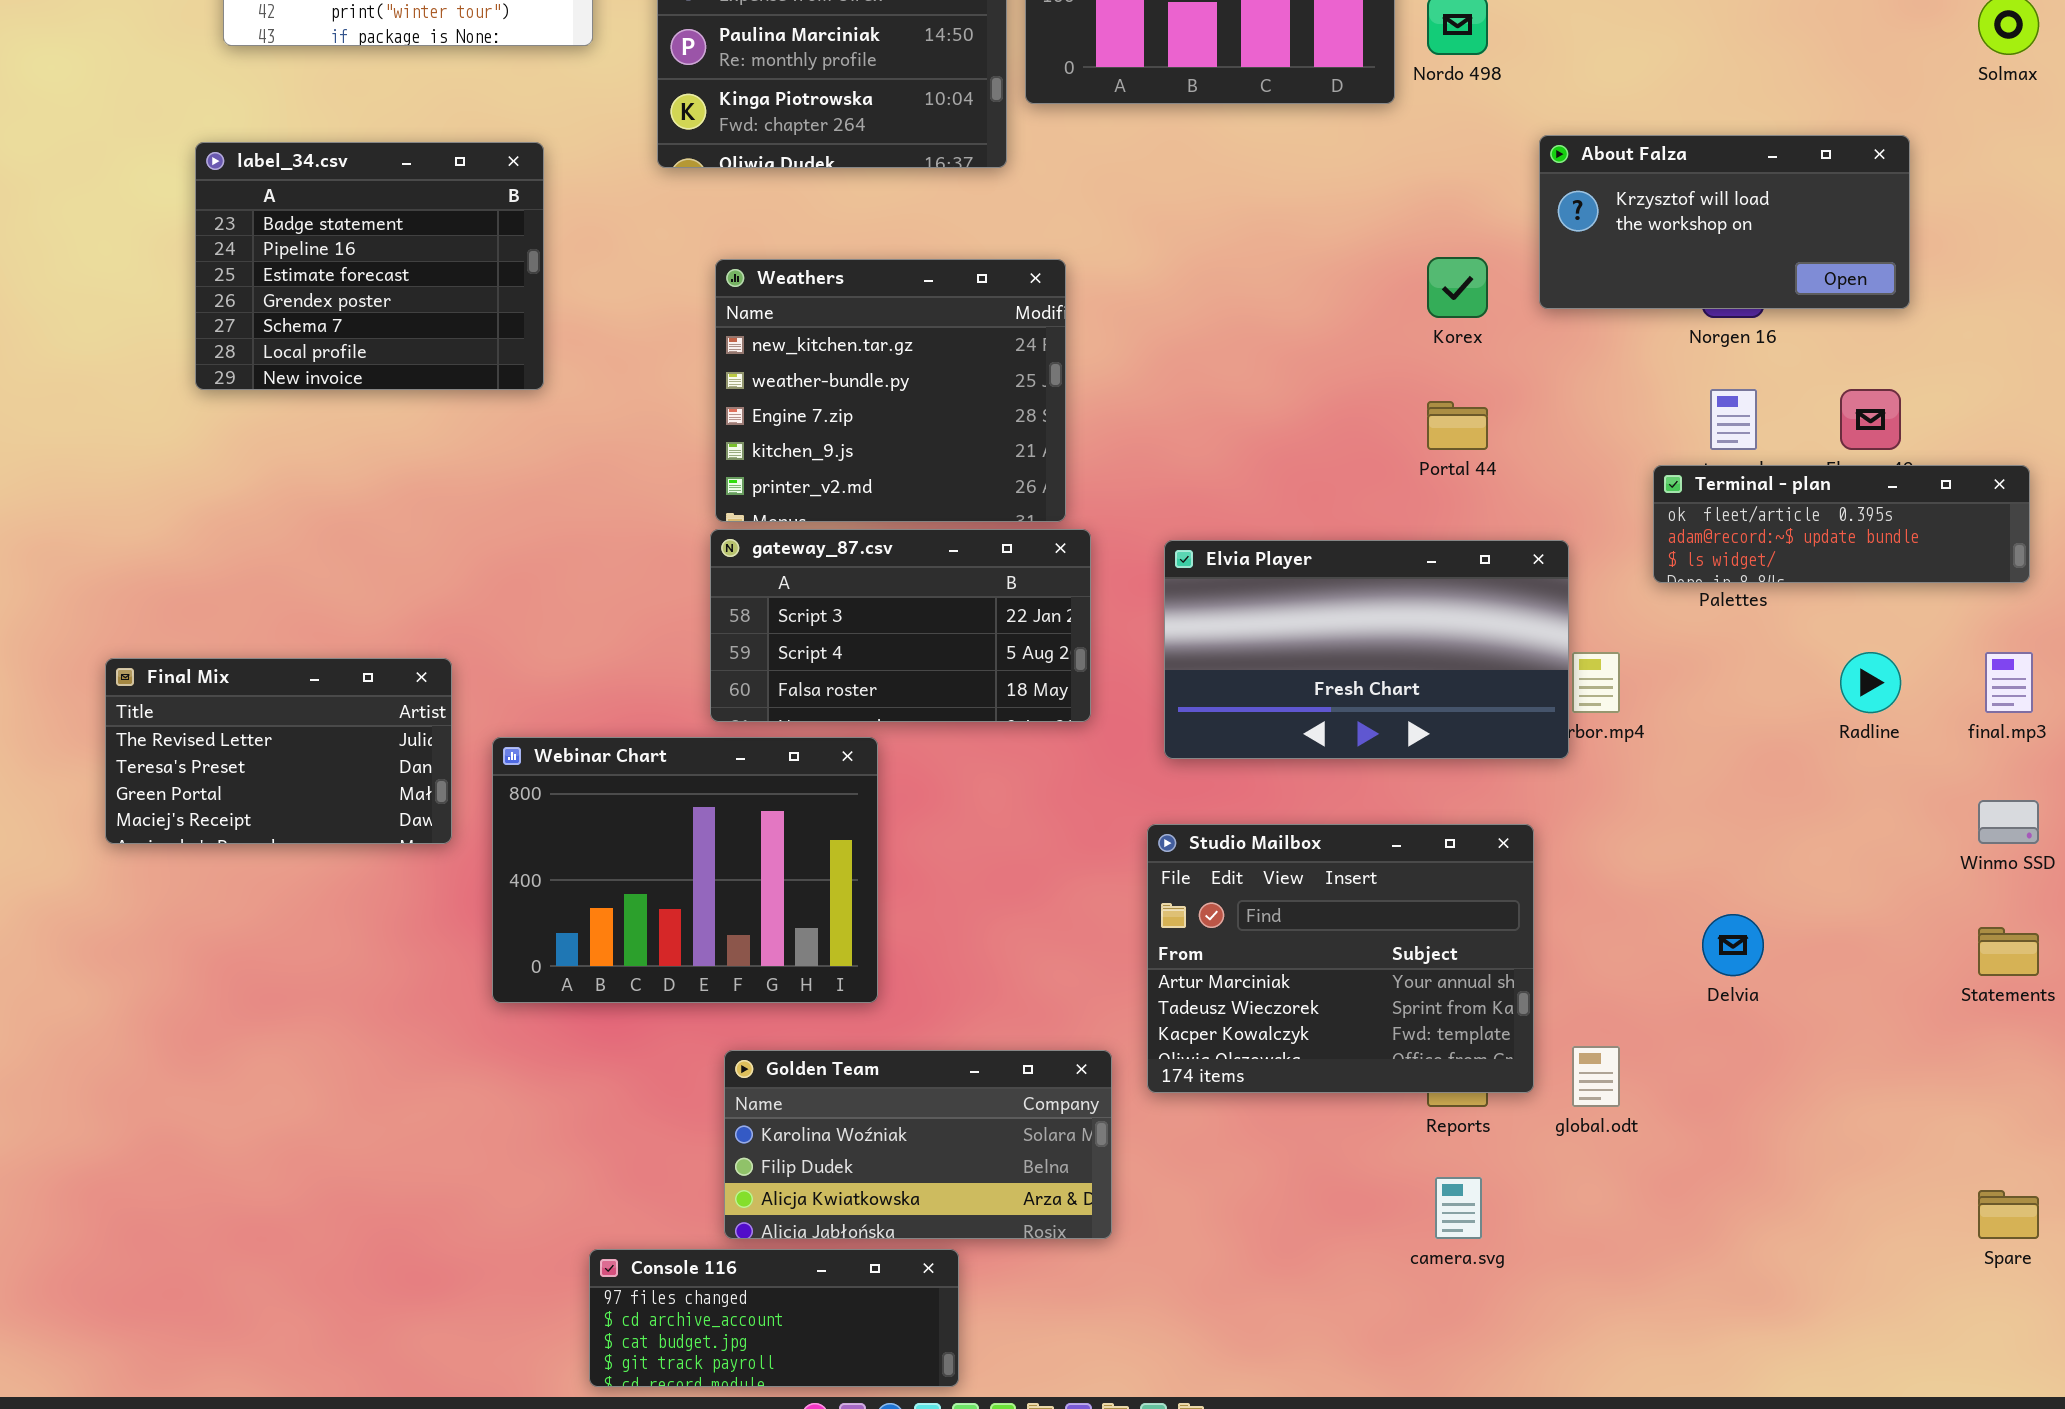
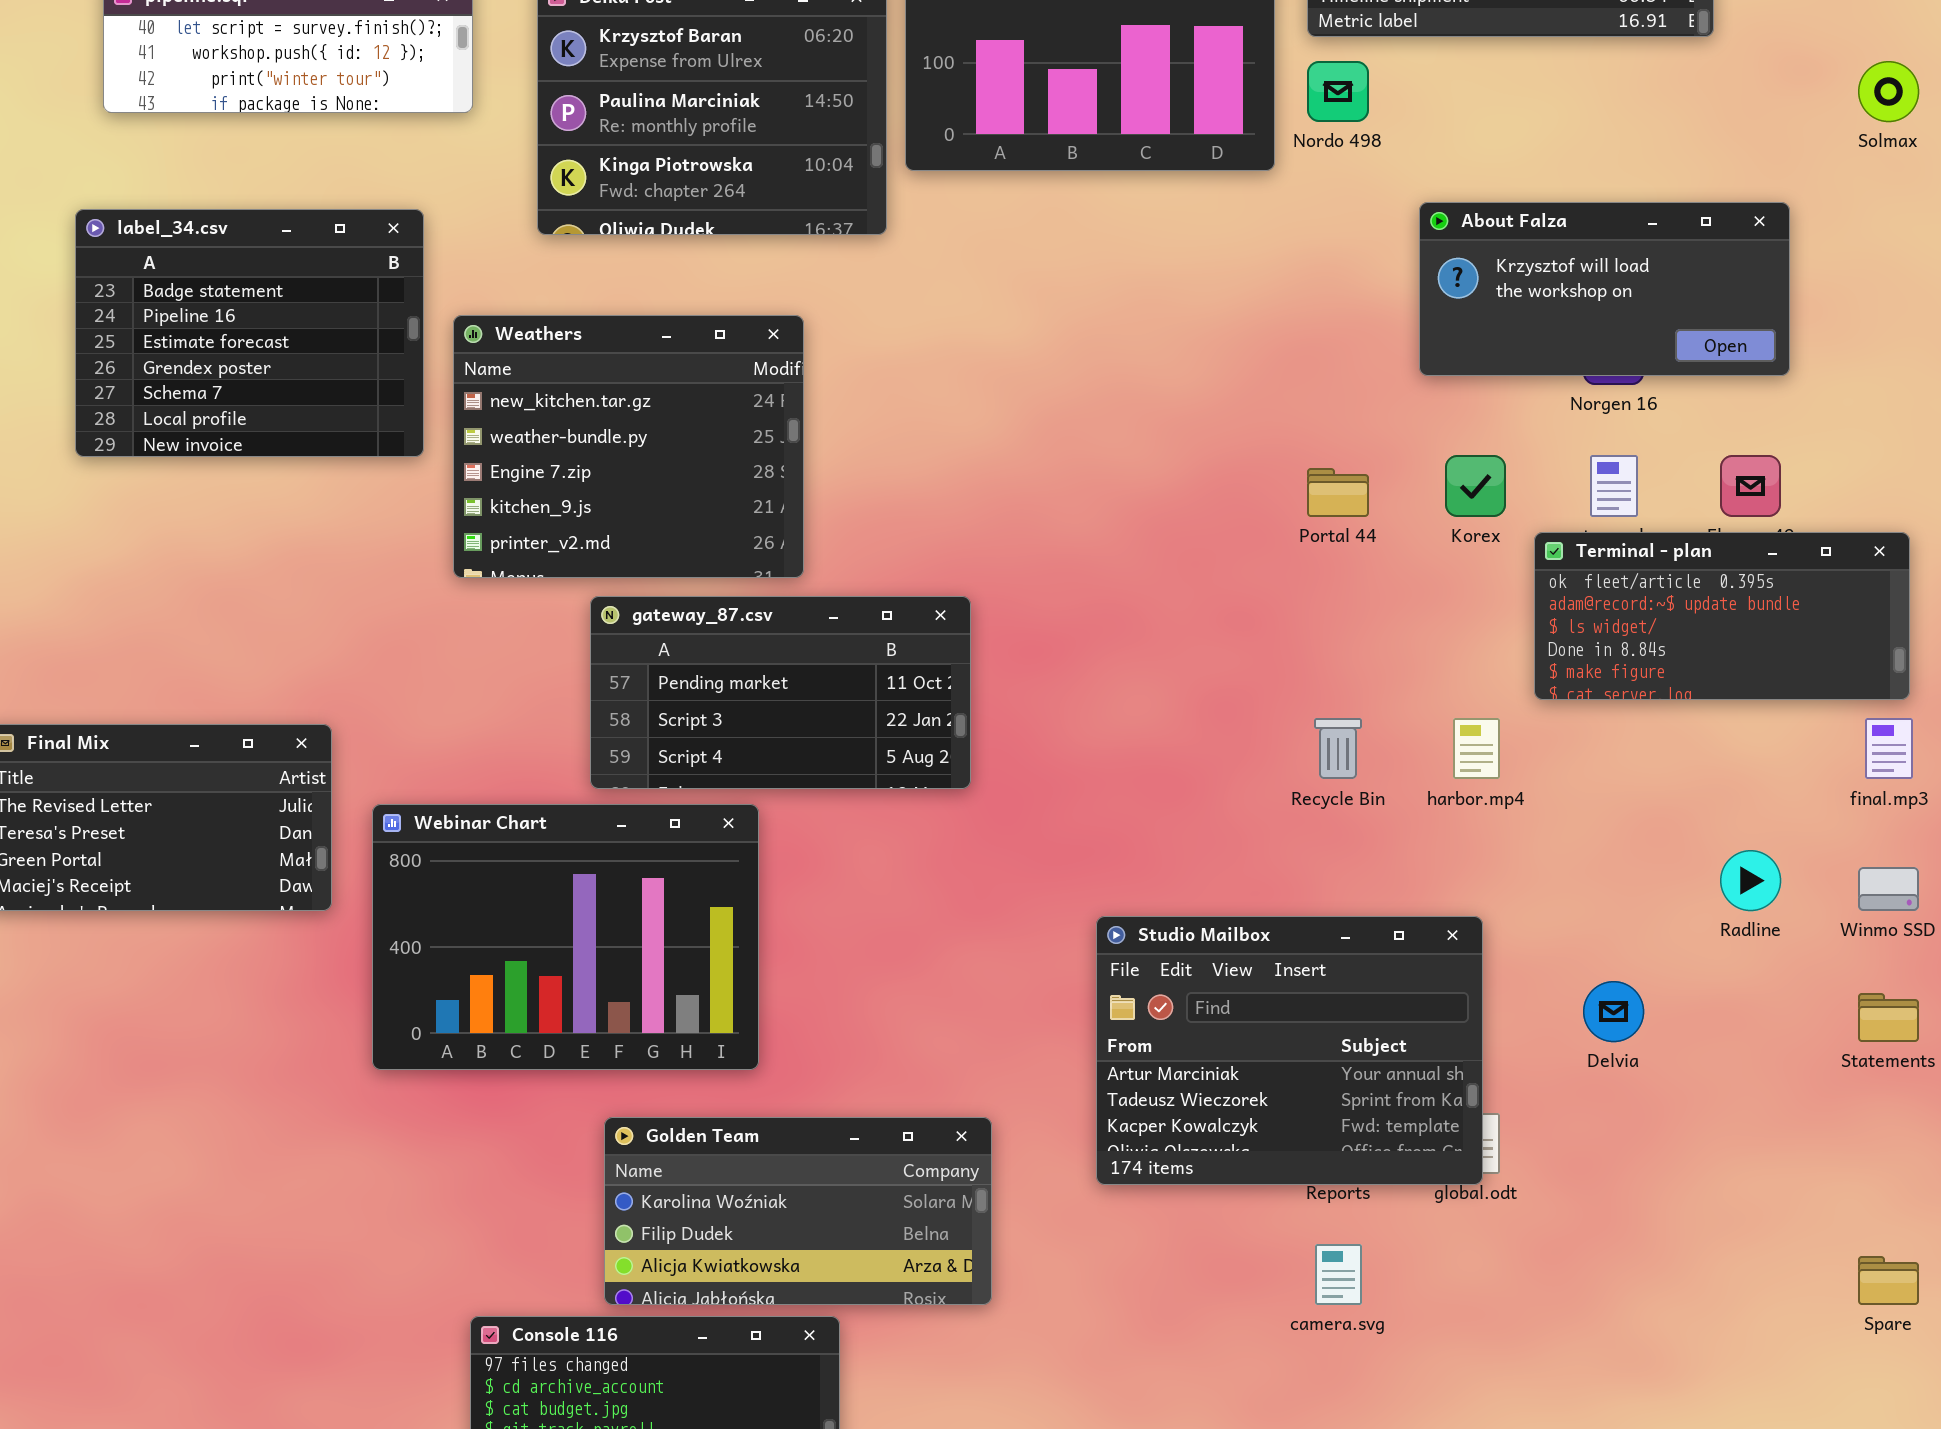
Korex: [1427,257,1488,318] -> [1445,455,1506,517], moved
Weathers: [715,259,1066,522] -> [453,315,804,578], moved
Terminal - plan: [1653,465,2030,583] -> [1534,532,1910,700], resized
gateway_87.csv: [710,529,1091,722] -> [590,596,971,789], scrolled up 1 row
Elvia Player: [1164,540,1569,759] -> none, closed
Radline: [1840,652,1901,713] -> [1720,850,1781,911], moved
Studio Mailbox: [1147,824,1534,1093] -> [1096,916,1483,1185], moved

